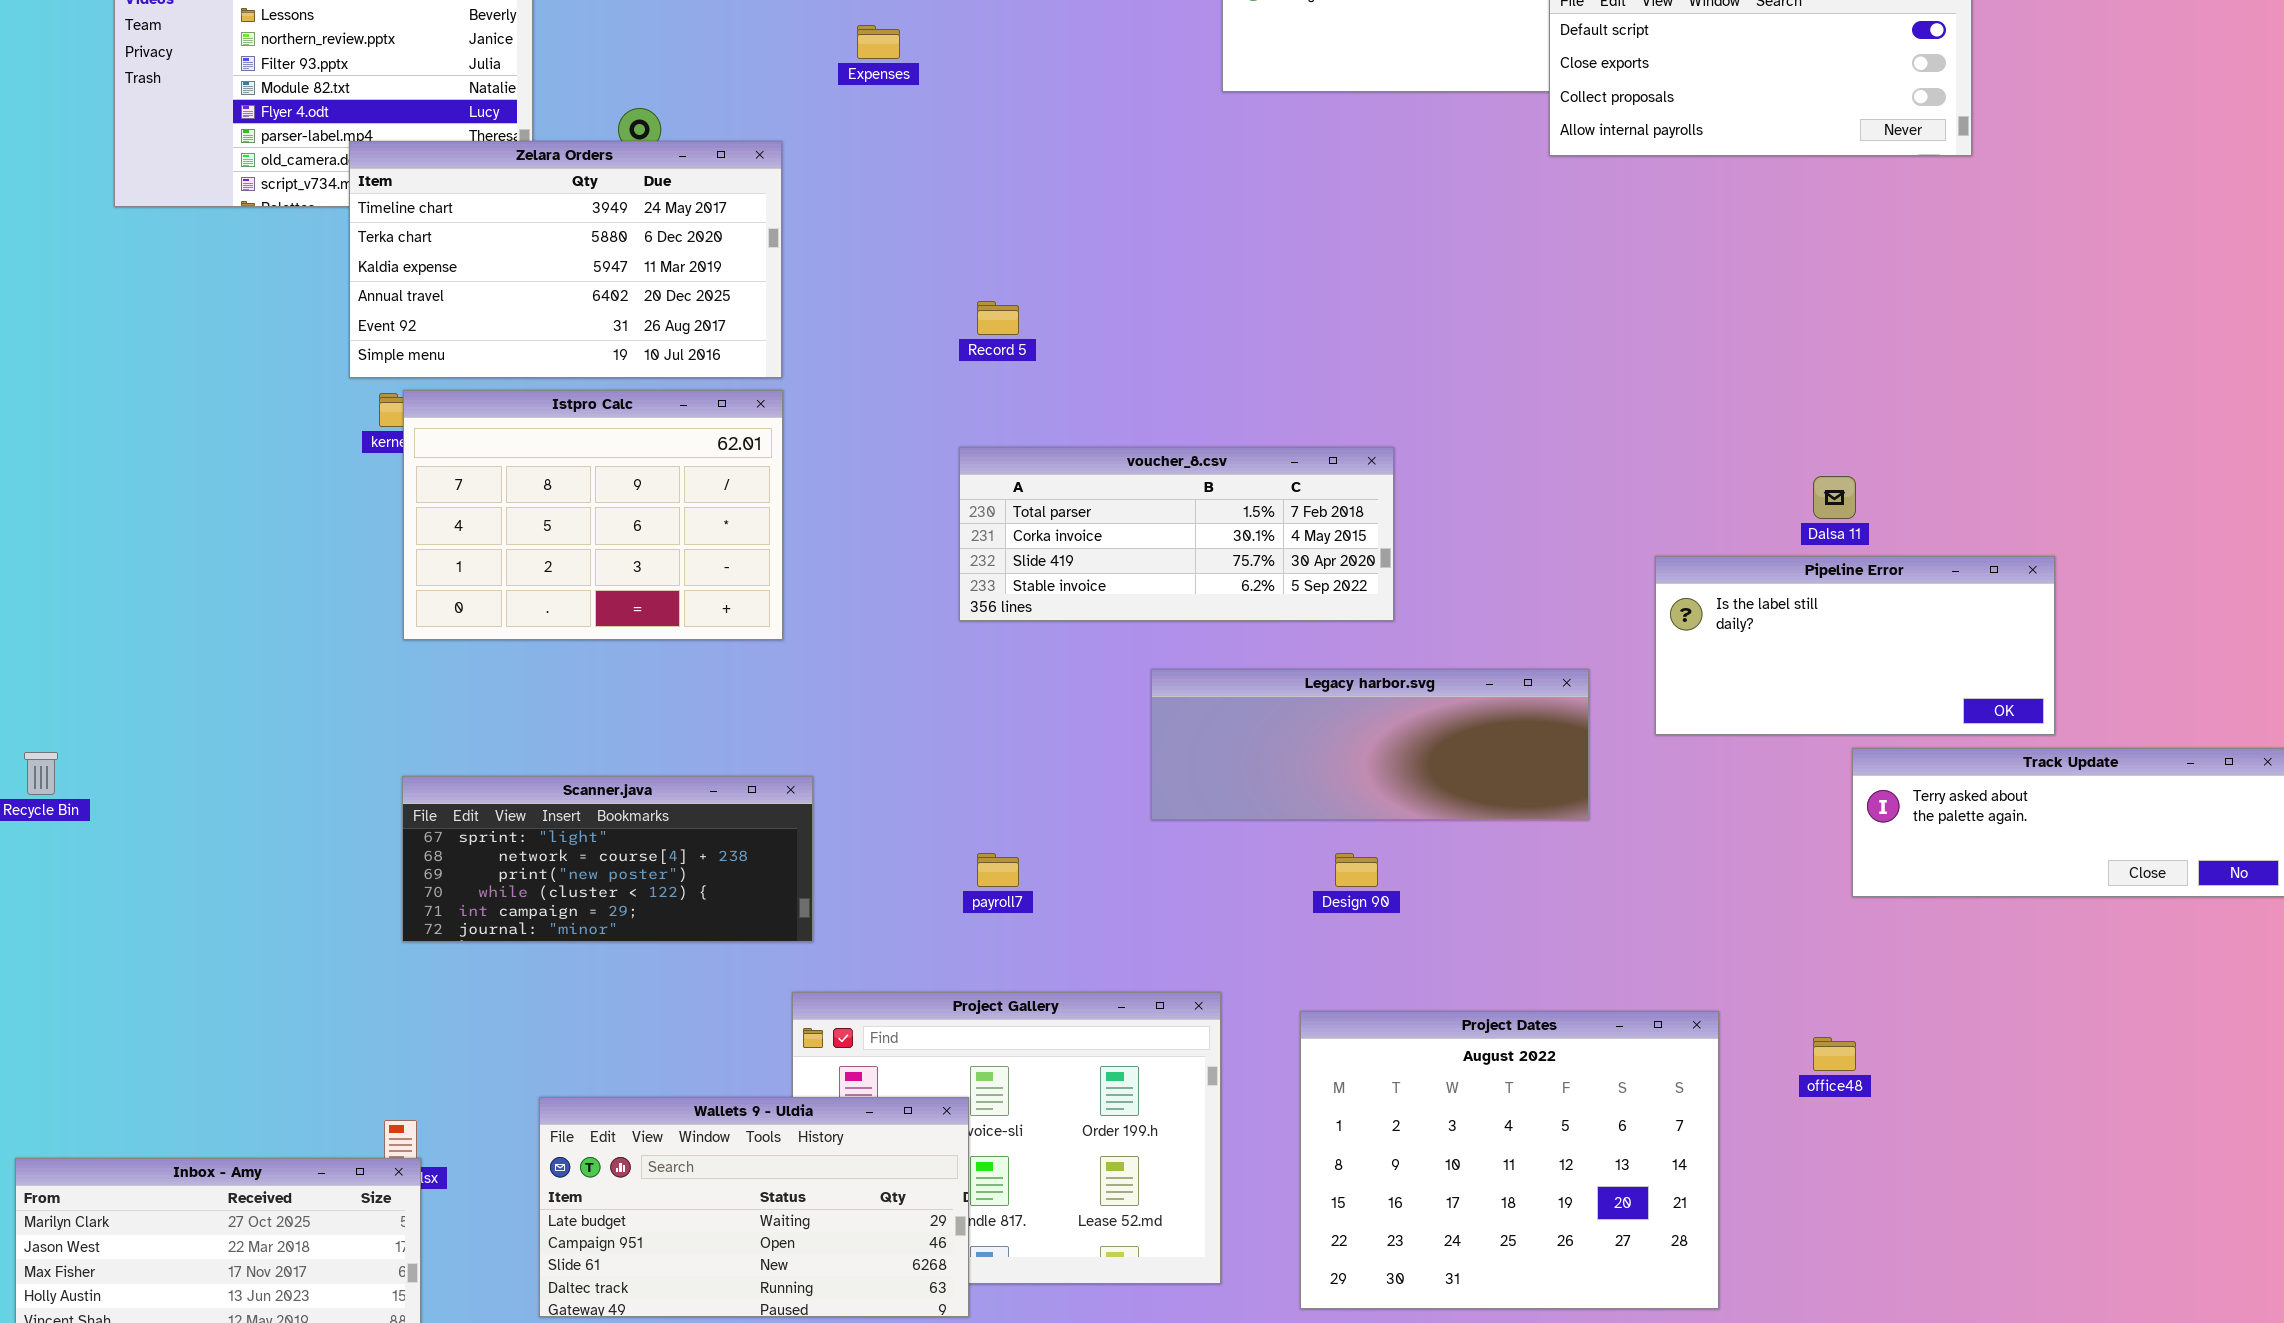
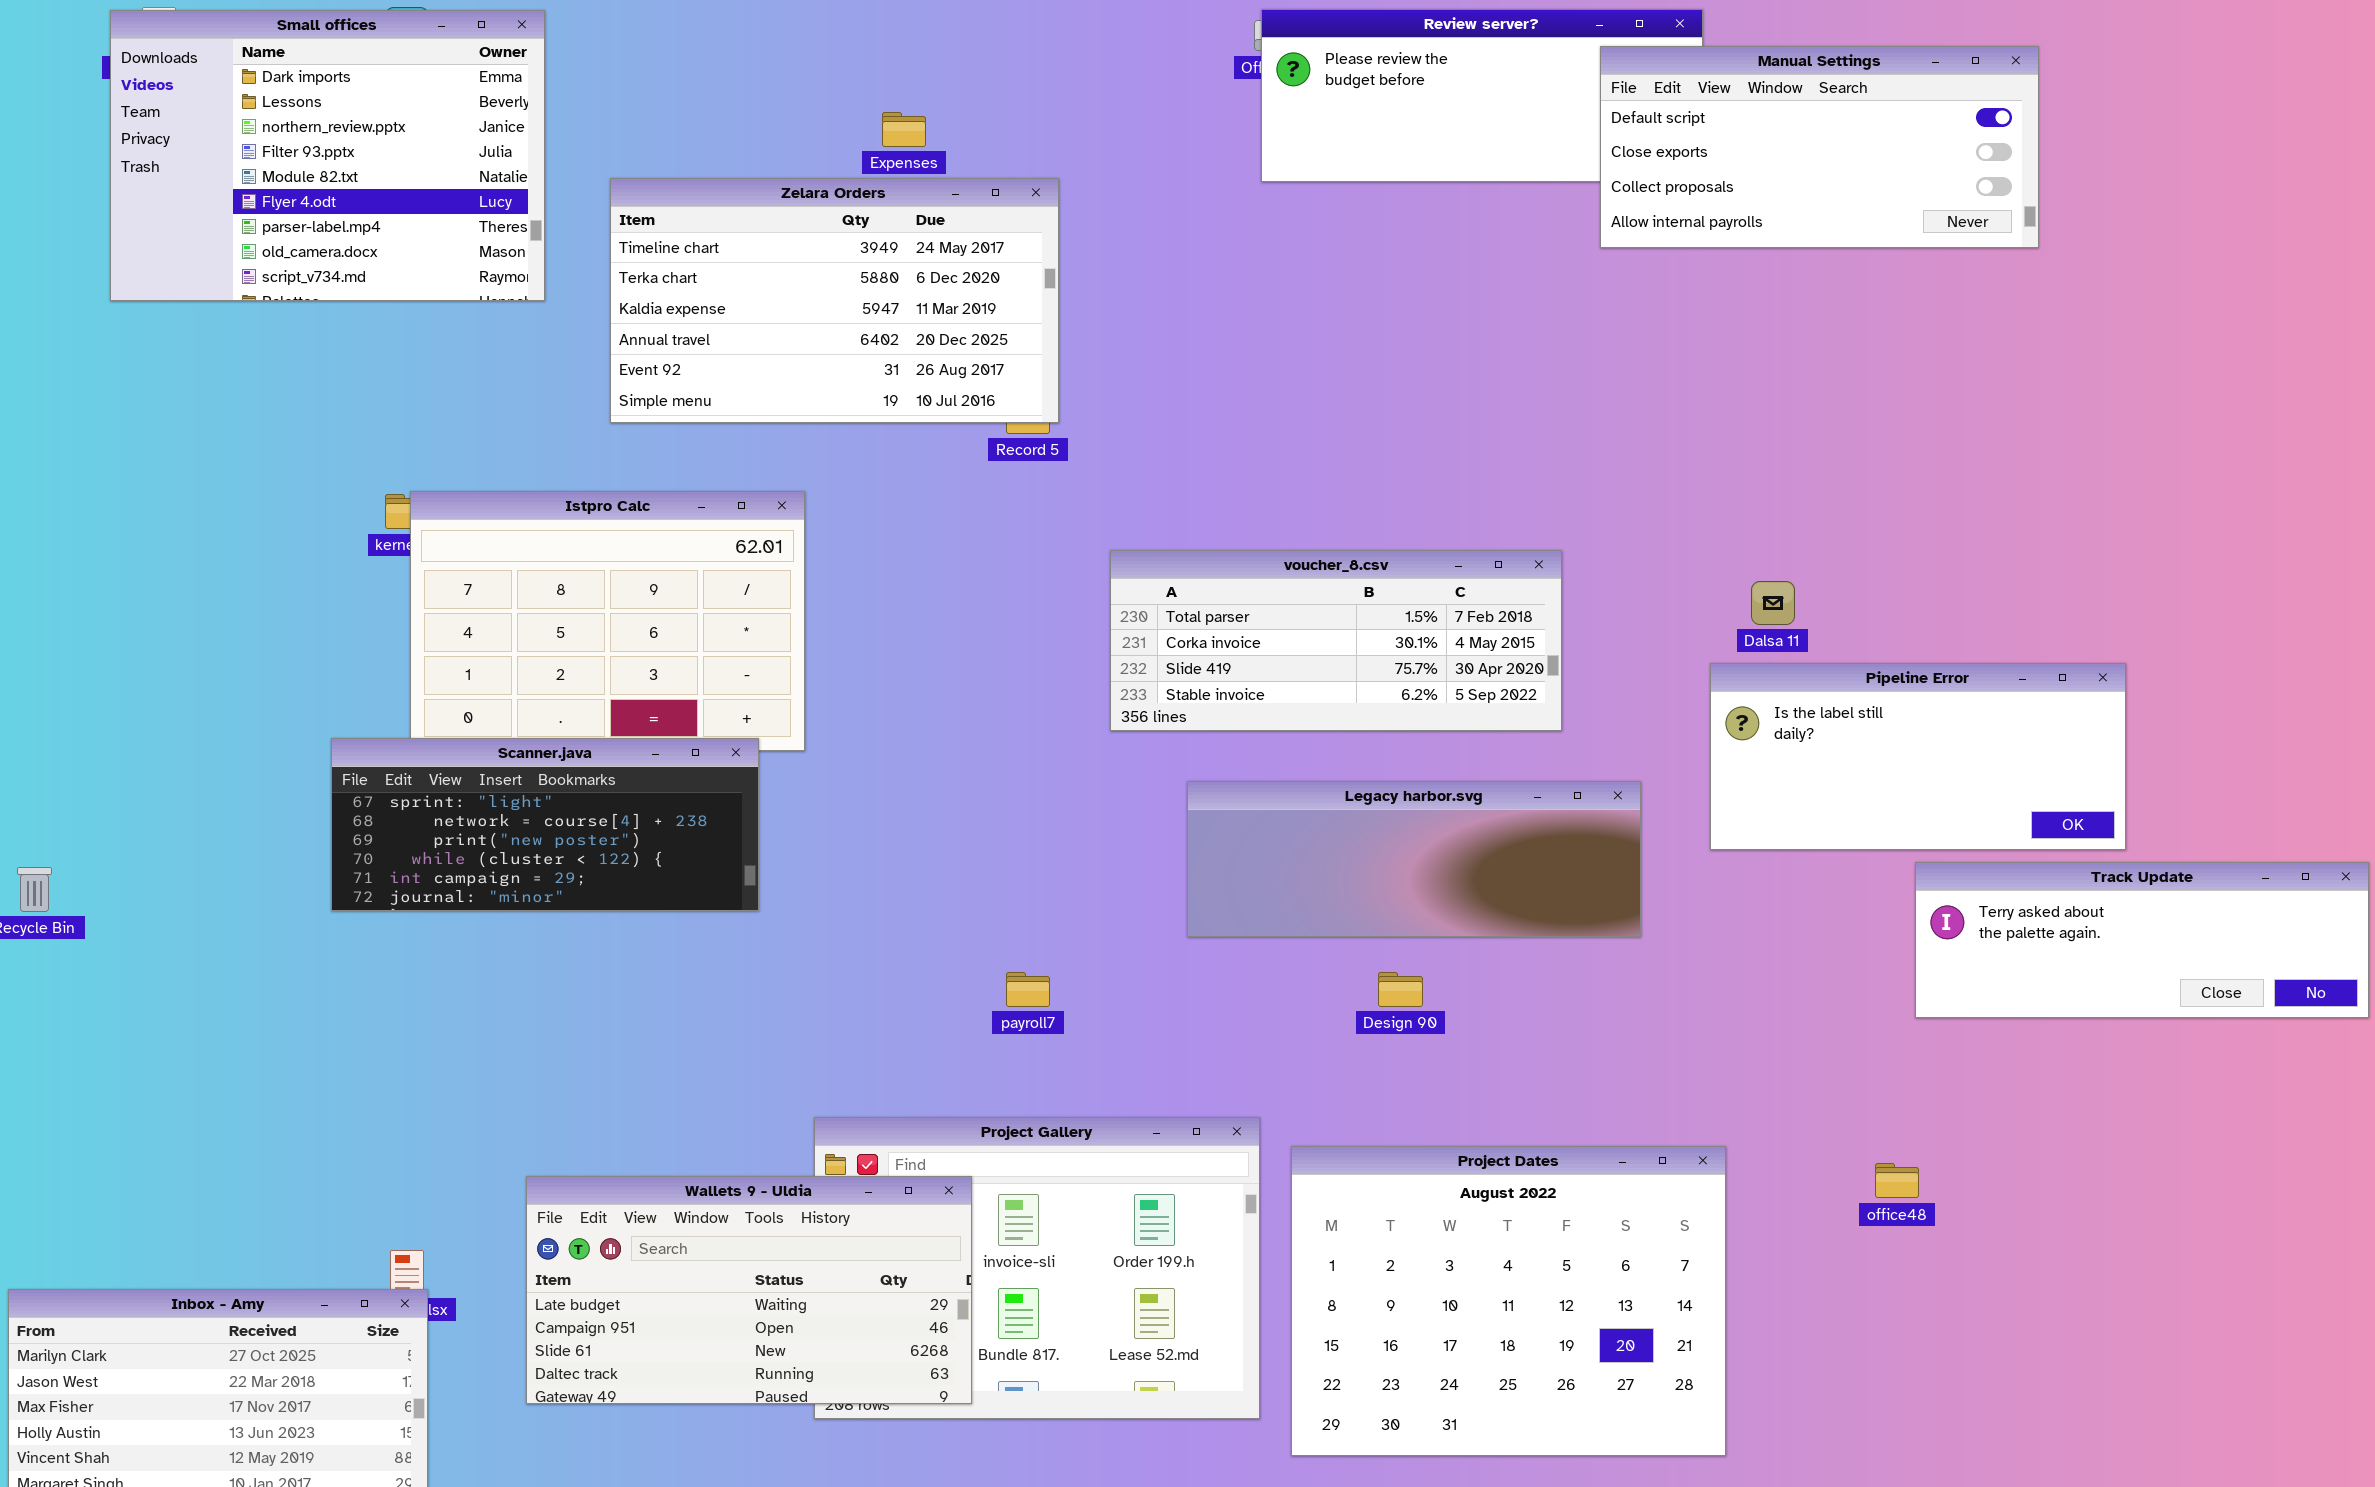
Zelara Orders: [349,141,782,378] -> [610,178,1059,423], moved
voucher_8.csv: [959,447,1394,621] -> [1110,550,1562,731], moved
Dalsa 11: [1813,476,1856,519] -> [1751,581,1795,625], moved
Scanner.java: [402,776,813,942] -> [331,738,759,911], moved
Project Dates: [1300,1011,1719,1309] -> [1291,1146,1726,1456], moved
Wallets 9 - Uldia: [539,1097,969,1317] -> [526,1176,972,1404], moved

